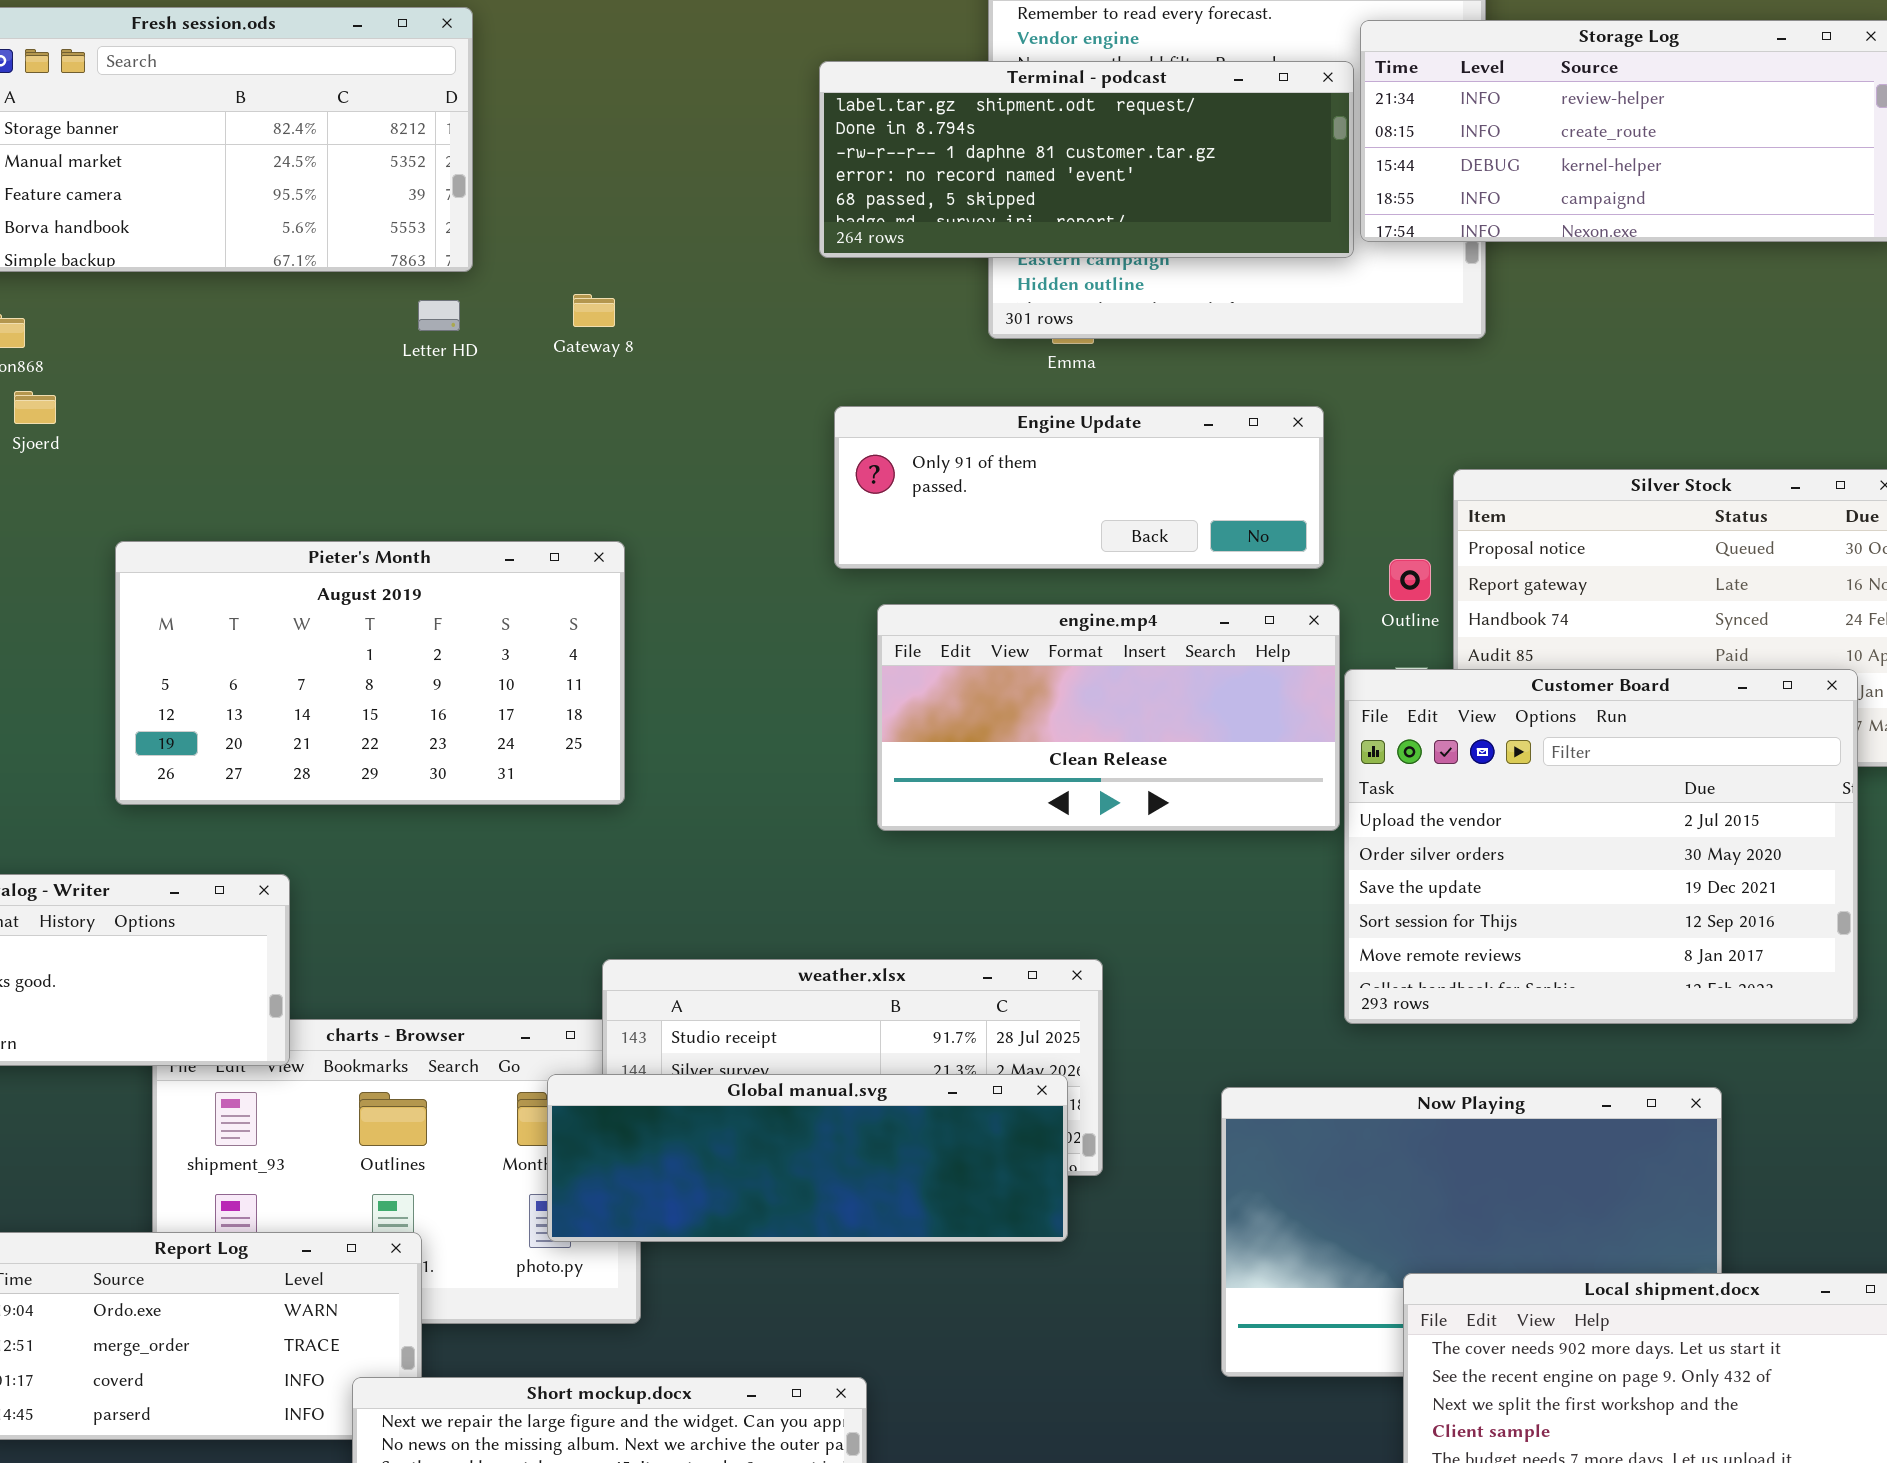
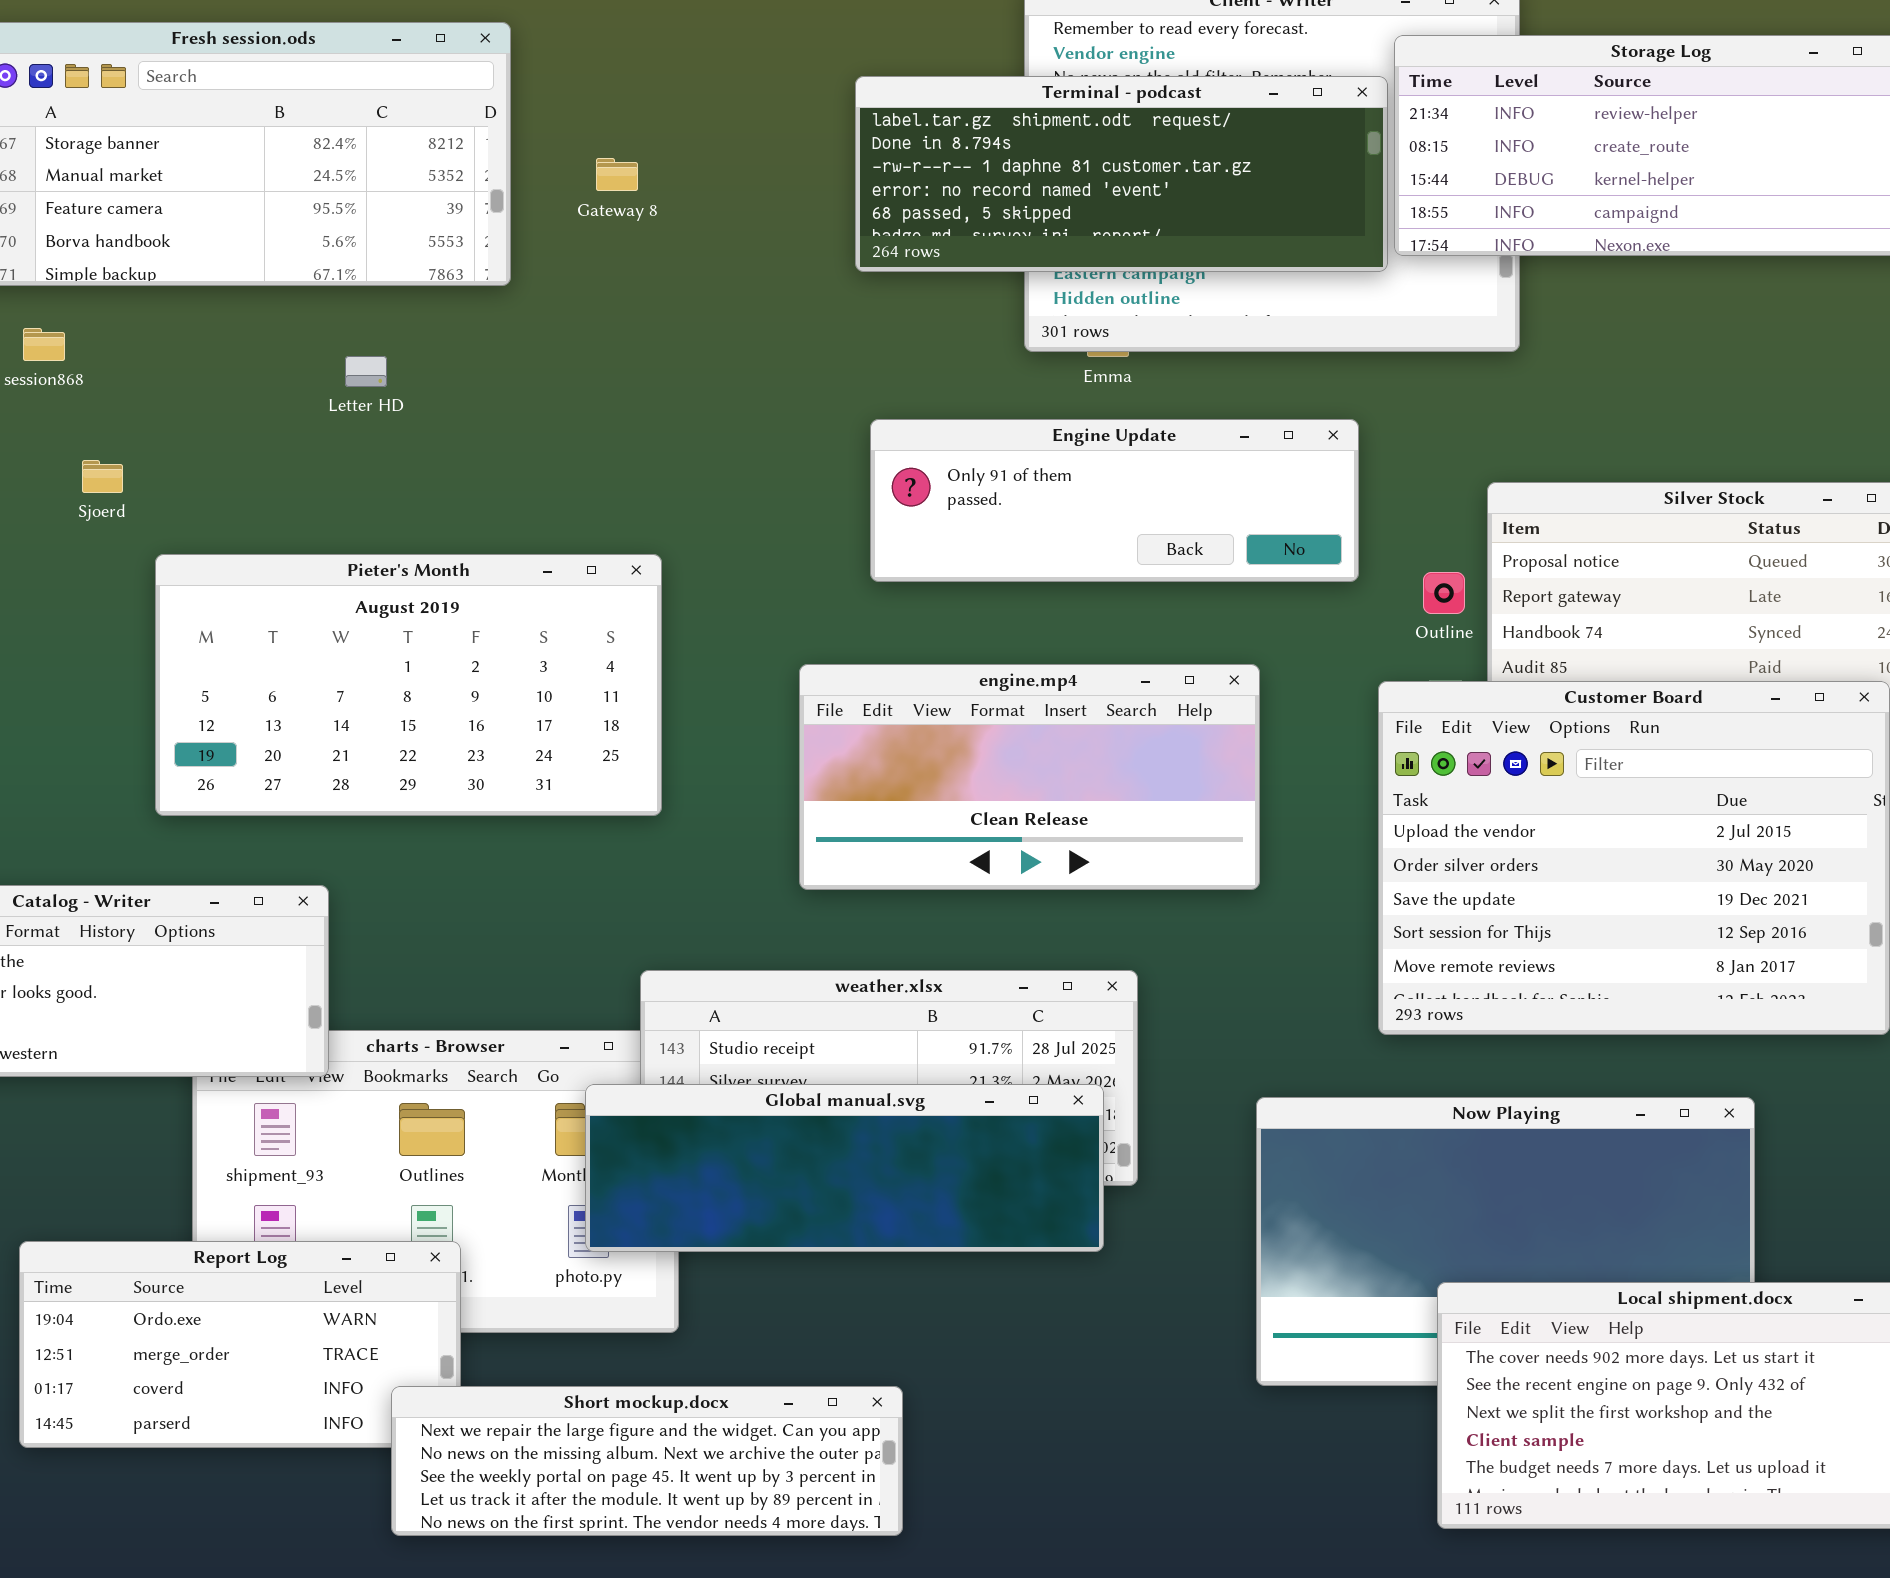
Gateway 8: [573,294,615,327] -> [596,158,638,191], moved
Letter HD: [418,300,460,331] -> [345,356,387,387], moved
Sjoerd: [14,391,56,424] -> [82,460,123,493], moved
engine.mp4: [877,604,1340,831] -> [799,664,1260,890], moved

